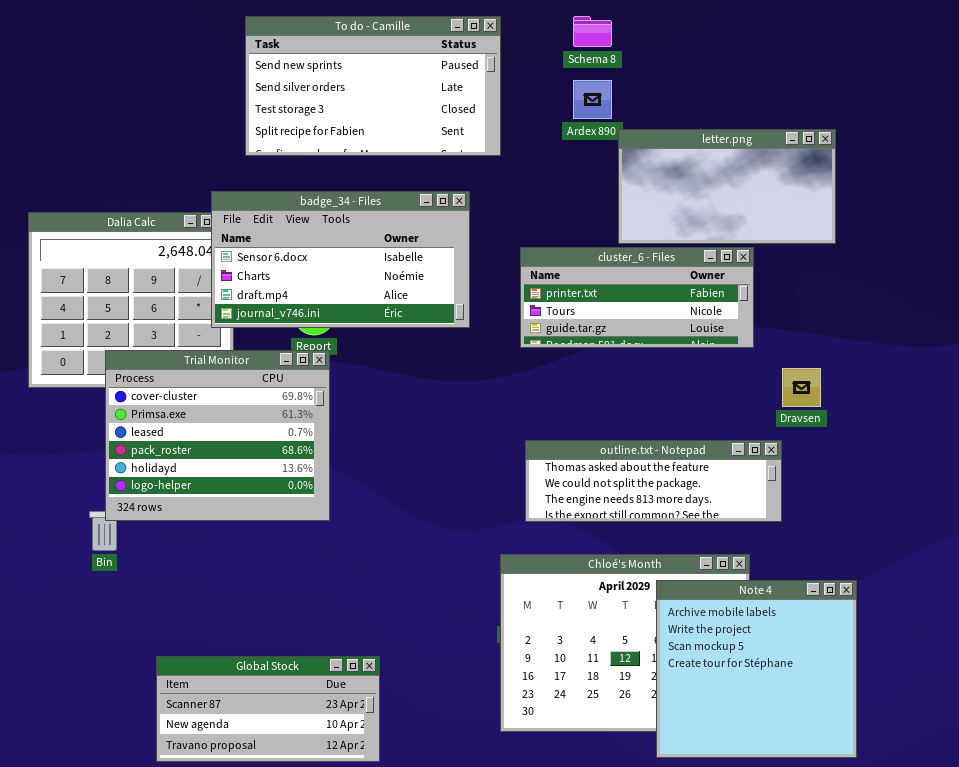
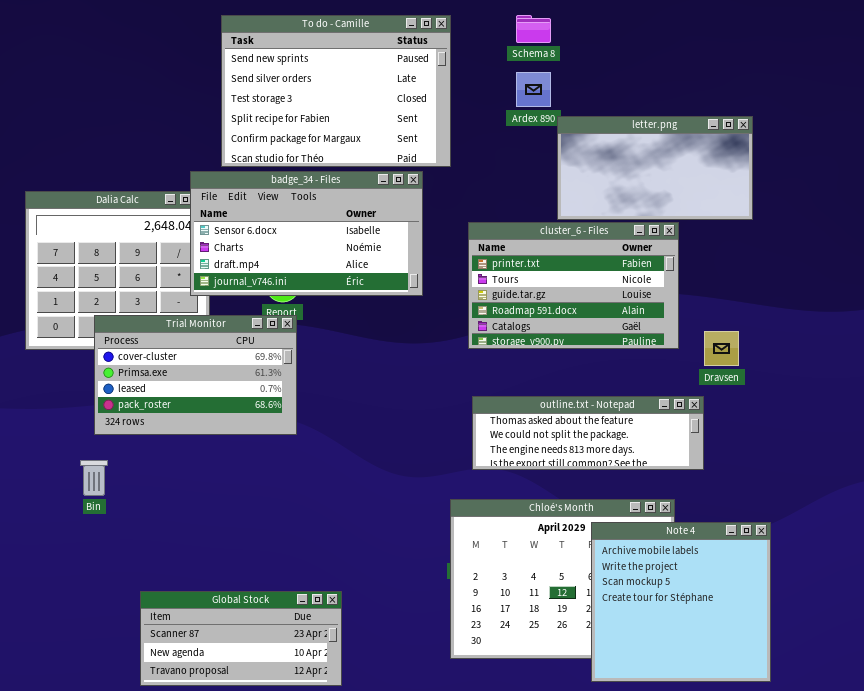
To do - Camille: [245,16,501,156] -> [221,15,451,167], resized
cluster_6 - Files: [520,247,754,348] -> [468,222,679,349], resized
Trial Monitor: [105,350,330,521] -> [94,315,297,435], resized

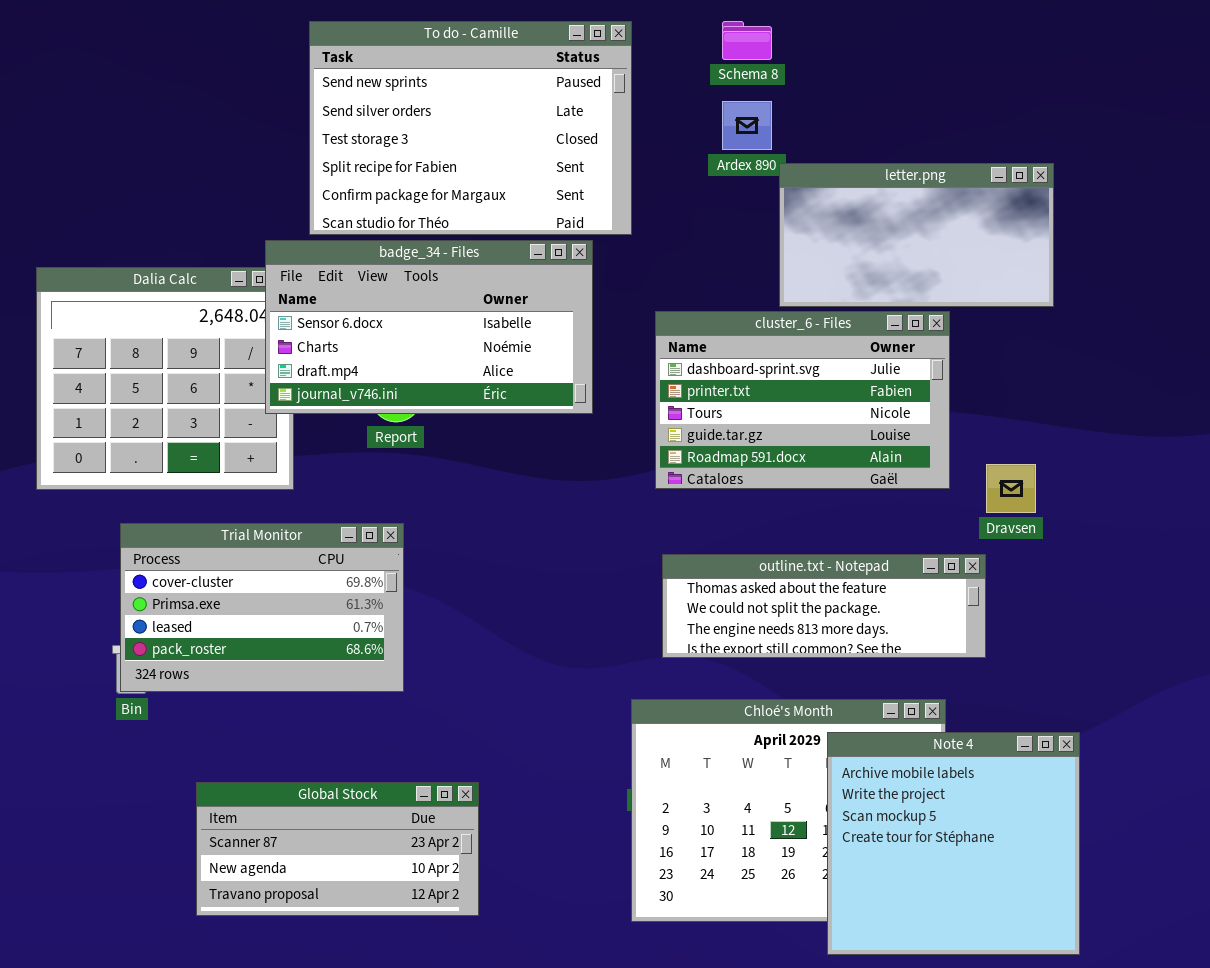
cluster_6 - Files: [468,222,679,349] -> [655,311,950,489], scrolled up 1 row
Trial Monitor: [94,315,297,435] -> [120,523,404,692], moved
Global Stock: [140,591,342,686] -> [196,782,479,916], moved

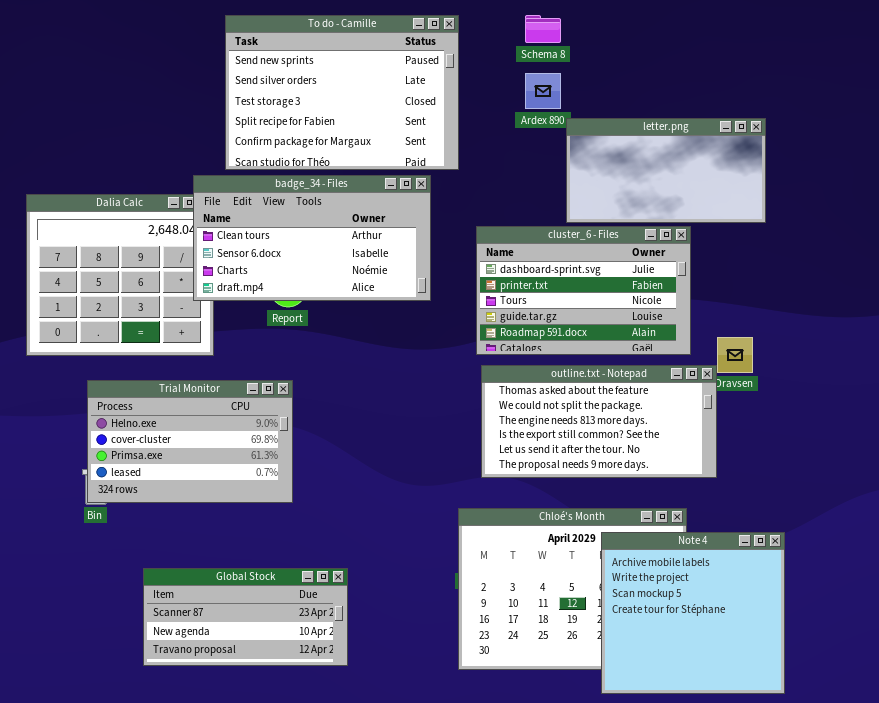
badge_34 - Files: [265,240,593,414] -> [193,175,431,301], scrolled up 1 row
Trial Monitor: [120,523,404,692] -> [87,380,293,503], scrolled up 1 row
outline.txt - Notepad: [662,554,986,658] -> [481,365,717,478], resized

